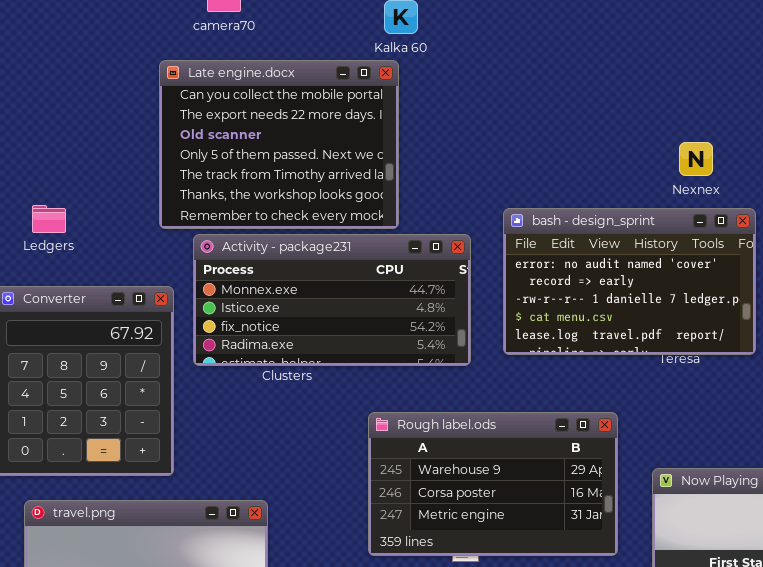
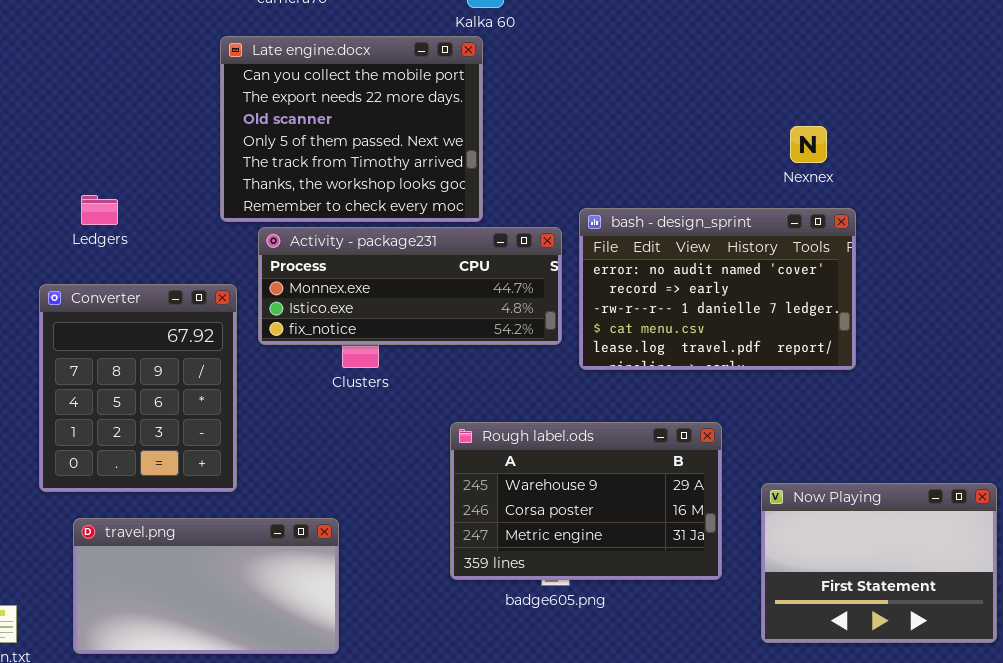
bash - design_sprint: [503,208,756,355] -> [579,208,856,370], moved
Activity - package231: [193,234,471,366] -> [258,227,562,345], resized

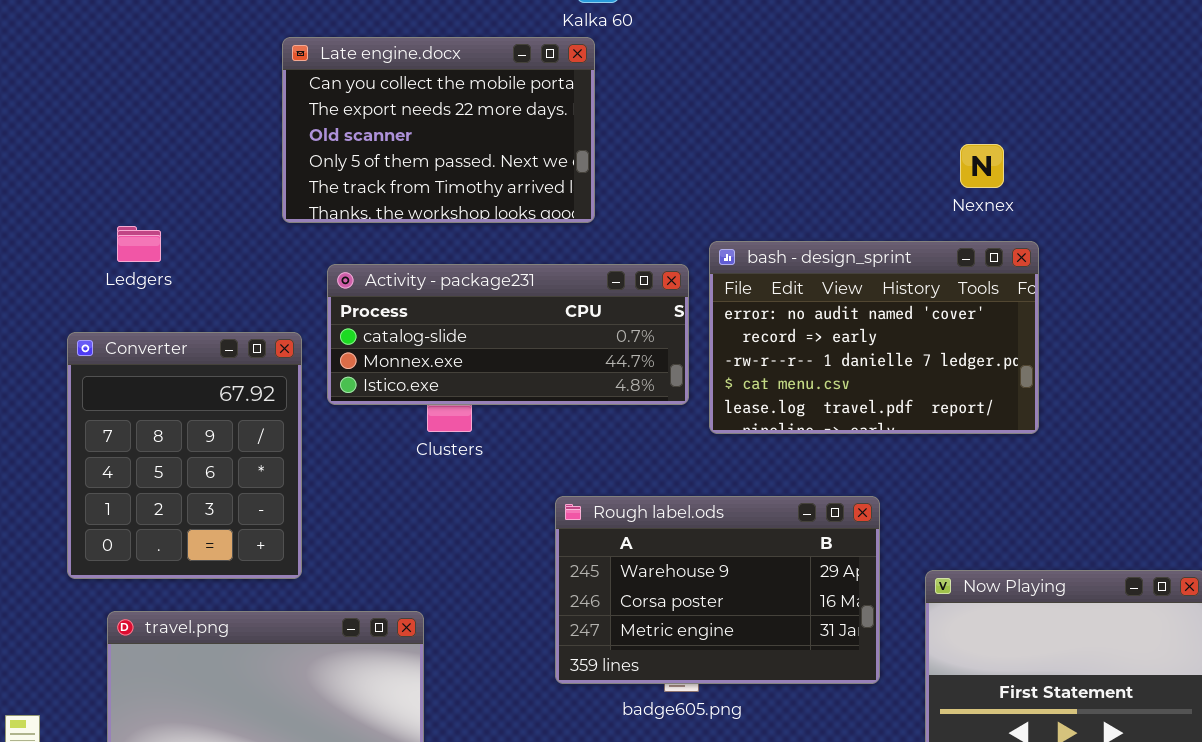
Late engine.docx: [220,36,483,222] -> [282,37,595,223], resized
Activity - package231: [258,227,562,345] -> [327,264,689,405], scrolled up 1 row

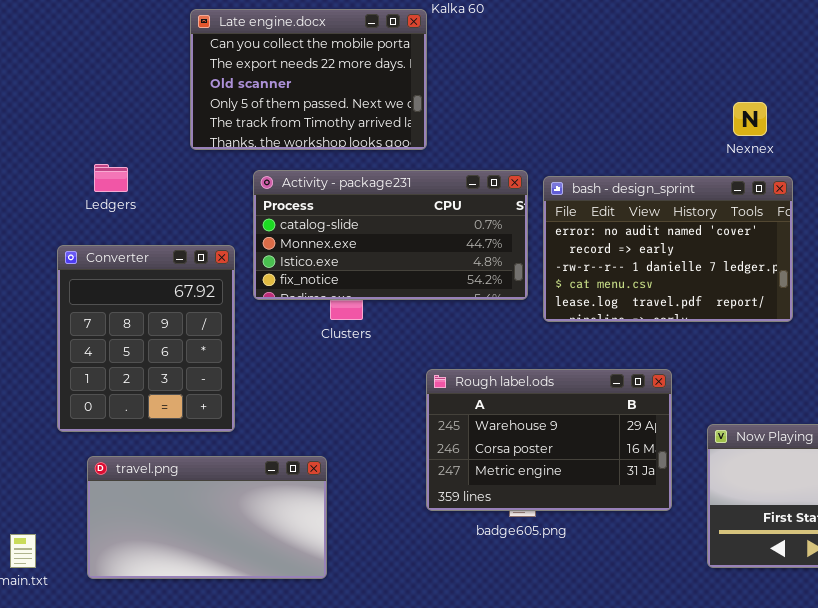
Late engine.docx: [282,37,595,223] -> [190,9,427,150], moved
Activity - package231: [327,264,689,405] -> [253,170,528,300], resized

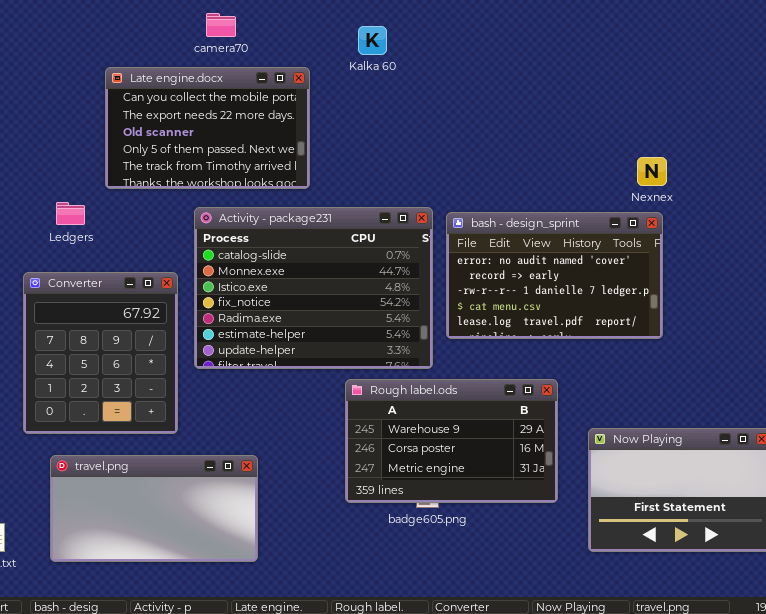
Late engine.docx: [190,9,427,150] -> [105,67,310,189], moved
Nexnex: [733,102,767,136] -> [637,157,667,186], moved
Activity - package231: [253,170,528,300] -> [194,207,433,369], resized

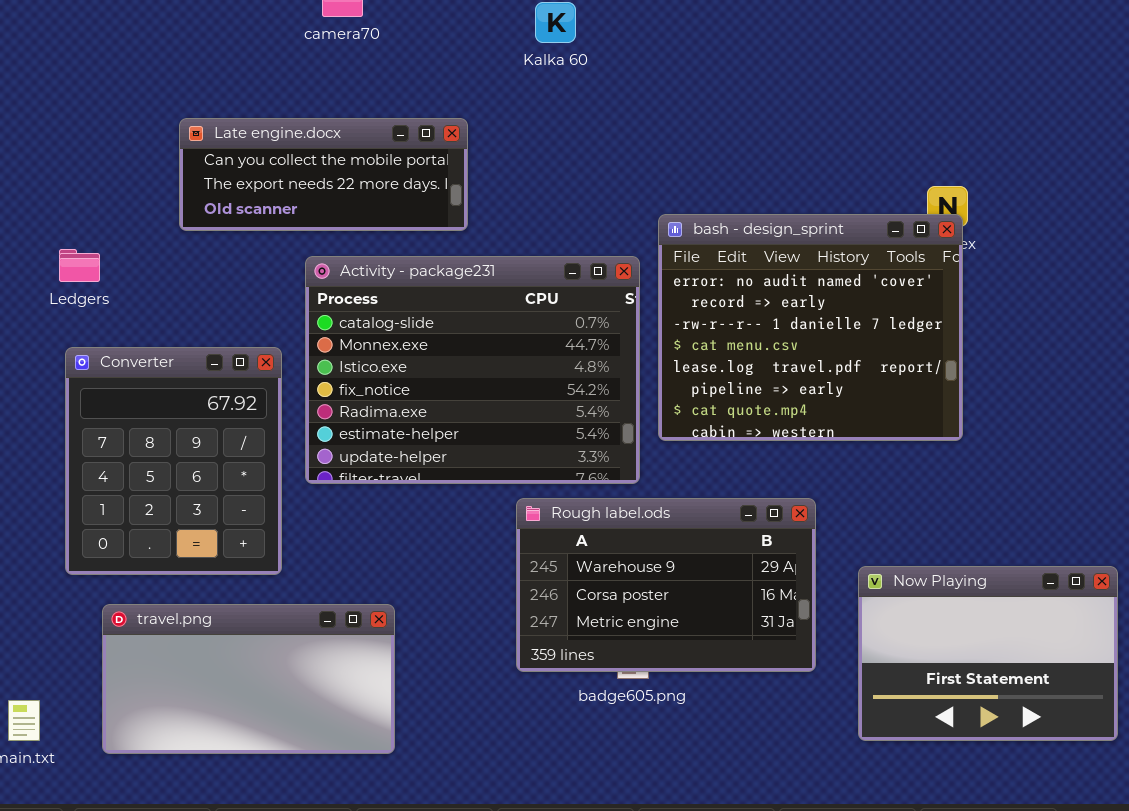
Late engine.docx: [105,67,310,189] -> [179,118,468,231], resized
Ledgers: [56,202,85,225] -> [59,249,100,282], moved
bash - design_sprint: [446,212,663,339] -> [658,214,963,441], resized

